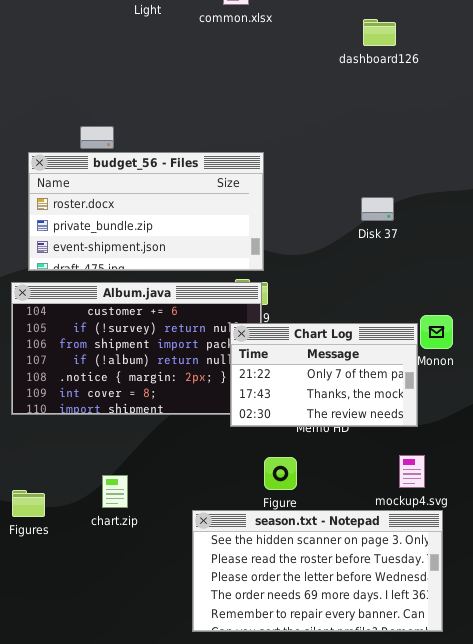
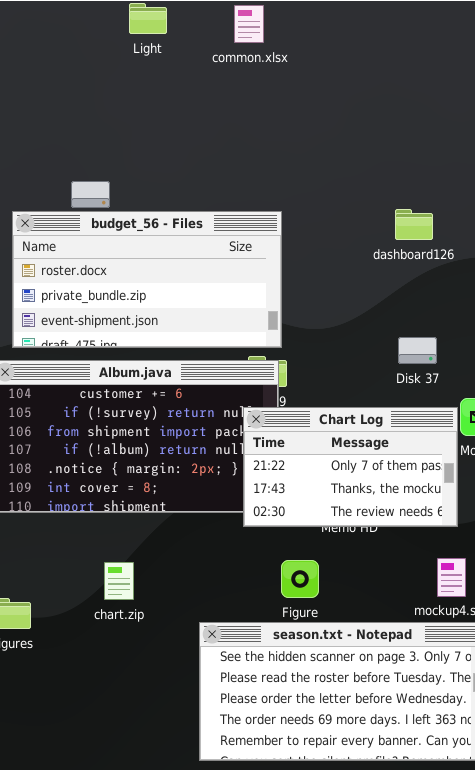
dashboard126: [363,19,396,46] -> [395,209,433,240], moved
Disk 37: [361,197,394,221] -> [398,337,437,364], moved
chart.zip: [102,475,128,508] -> [104,562,134,600], moved

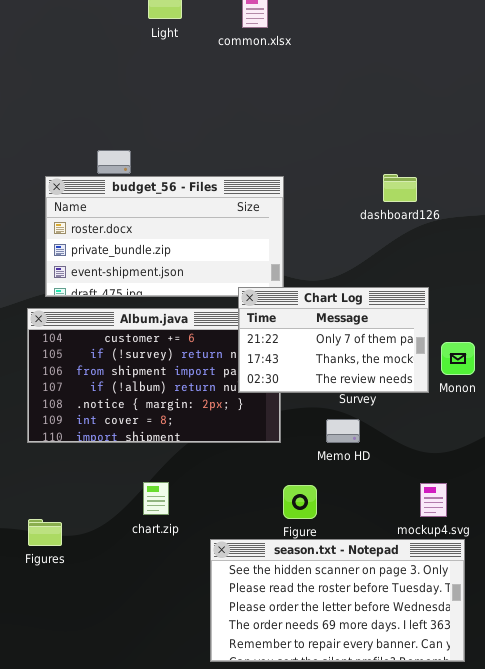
Chart Log: [243,407,458,527] -> [238,287,429,393], moved
chart.zip: [104,562,134,600] -> [143,482,169,515], moved

